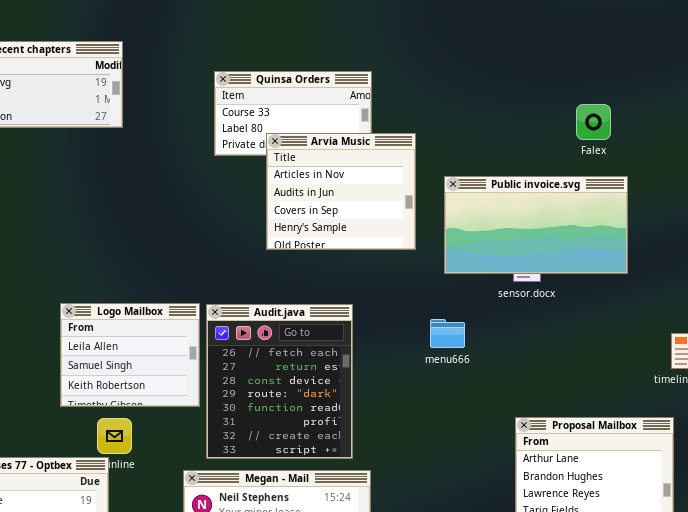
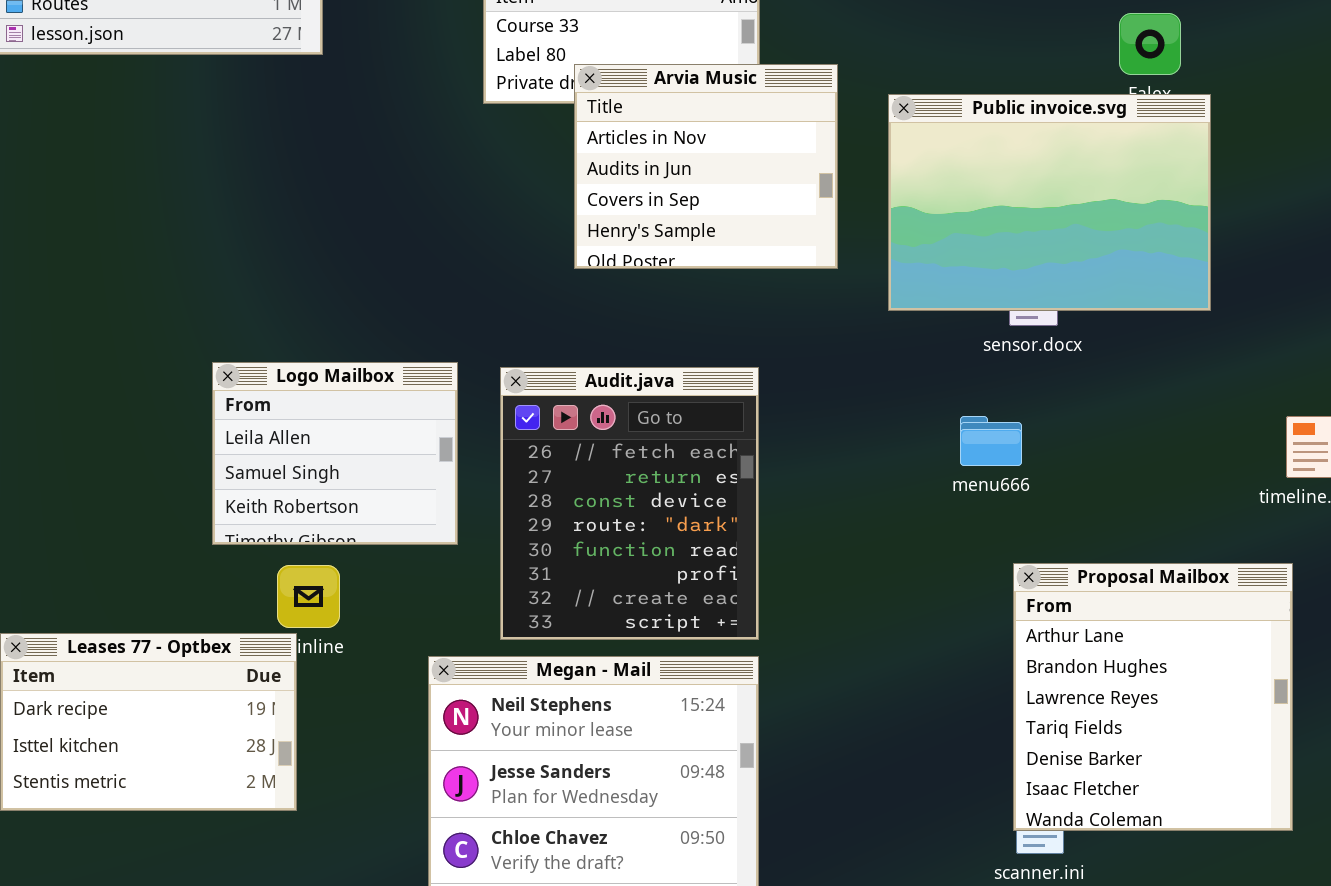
Public invoice.svg: [444,176,628,274] -> [888,94,1211,311], resized
Audit.java: [206,304,353,459] -> [500,367,759,640], moved
menu666: [430,319,465,348] -> [960,416,1022,466], moved

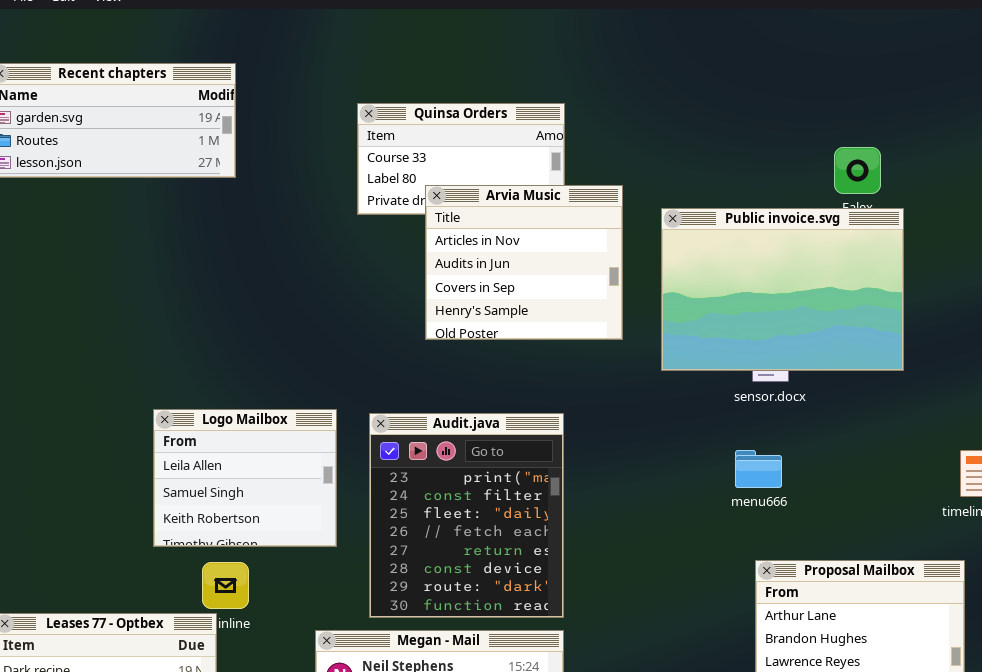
Audit.java: [500,367,759,640] -> [369,413,564,618], scrolled up 3 rows
menu666: [960,416,1022,466] -> [735,450,782,488], moved

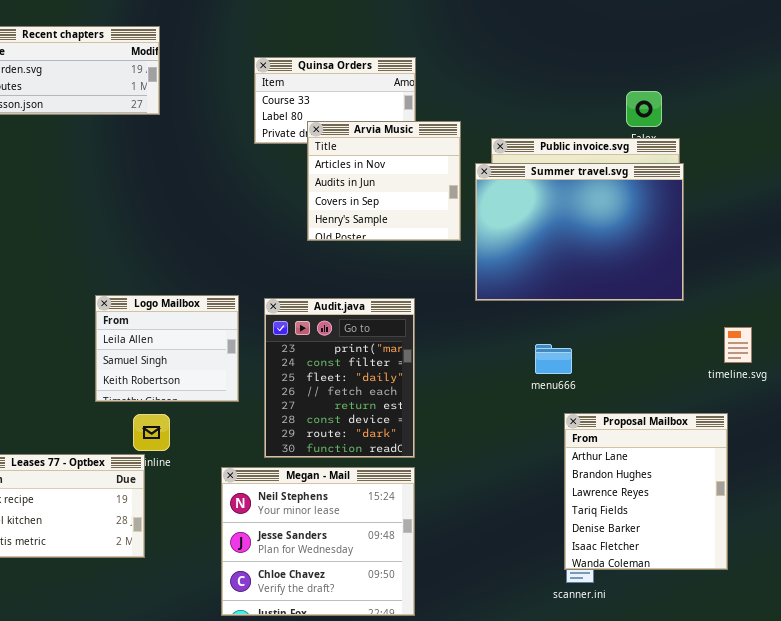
Summer travel.svg: none -> [475,163,684,301], opened
menu666: [735,450,782,488] -> [535,344,572,374], moved

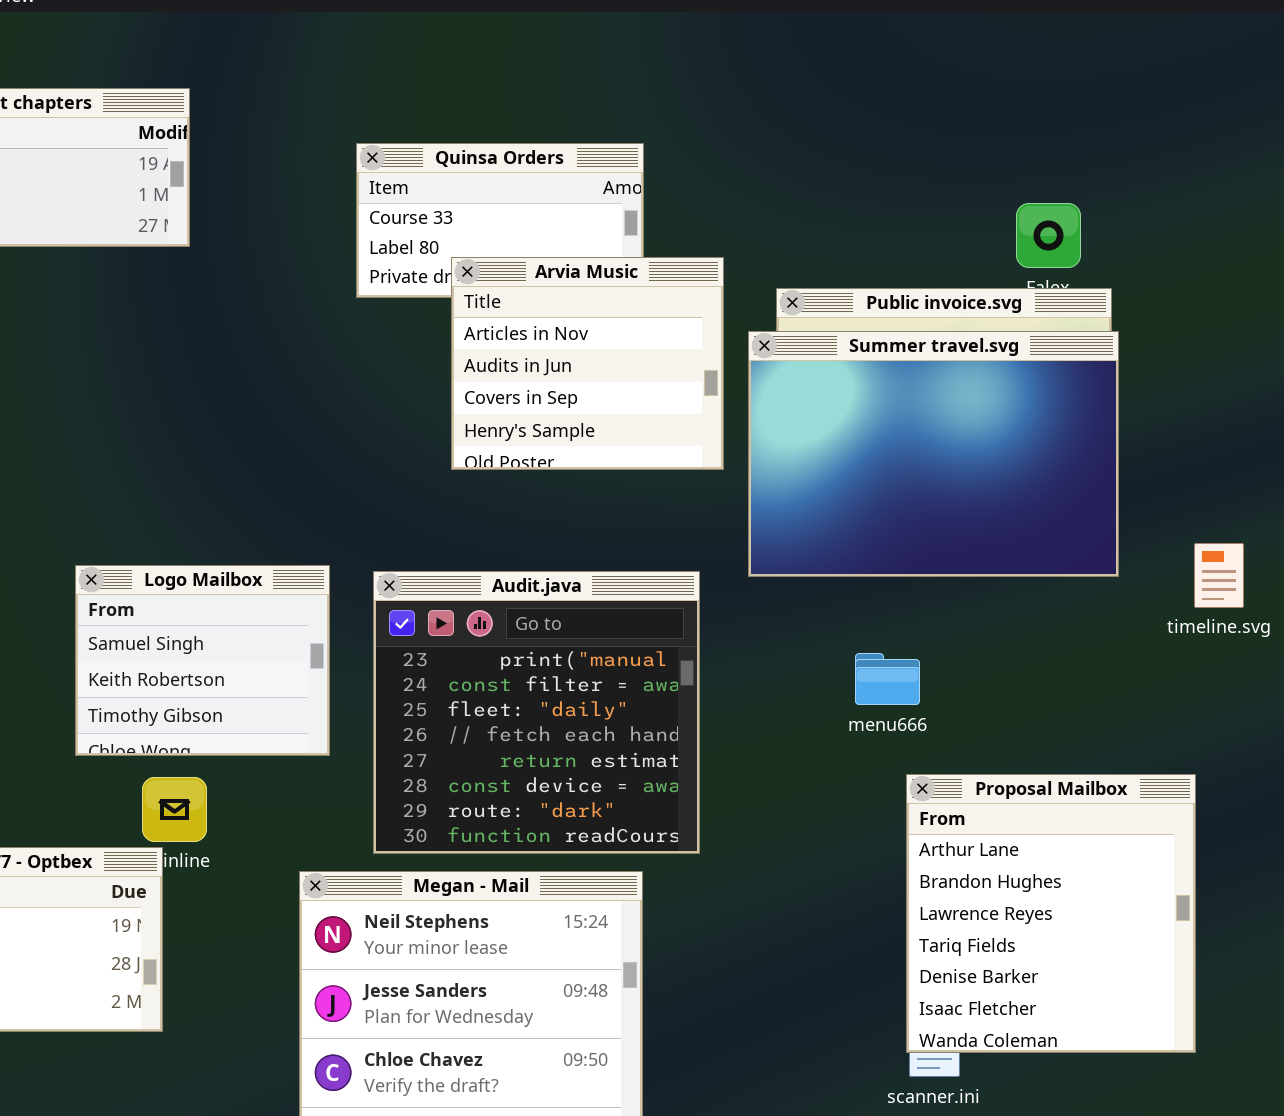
Logo Mailbox: [95,295,239,402] -> [75,565,330,756], scrolled down 1 row
Audit.java: [264,298,415,458] -> [373,571,700,854], resized
timeline.svg: [724,327,752,363] -> [1194,543,1244,608], moved

